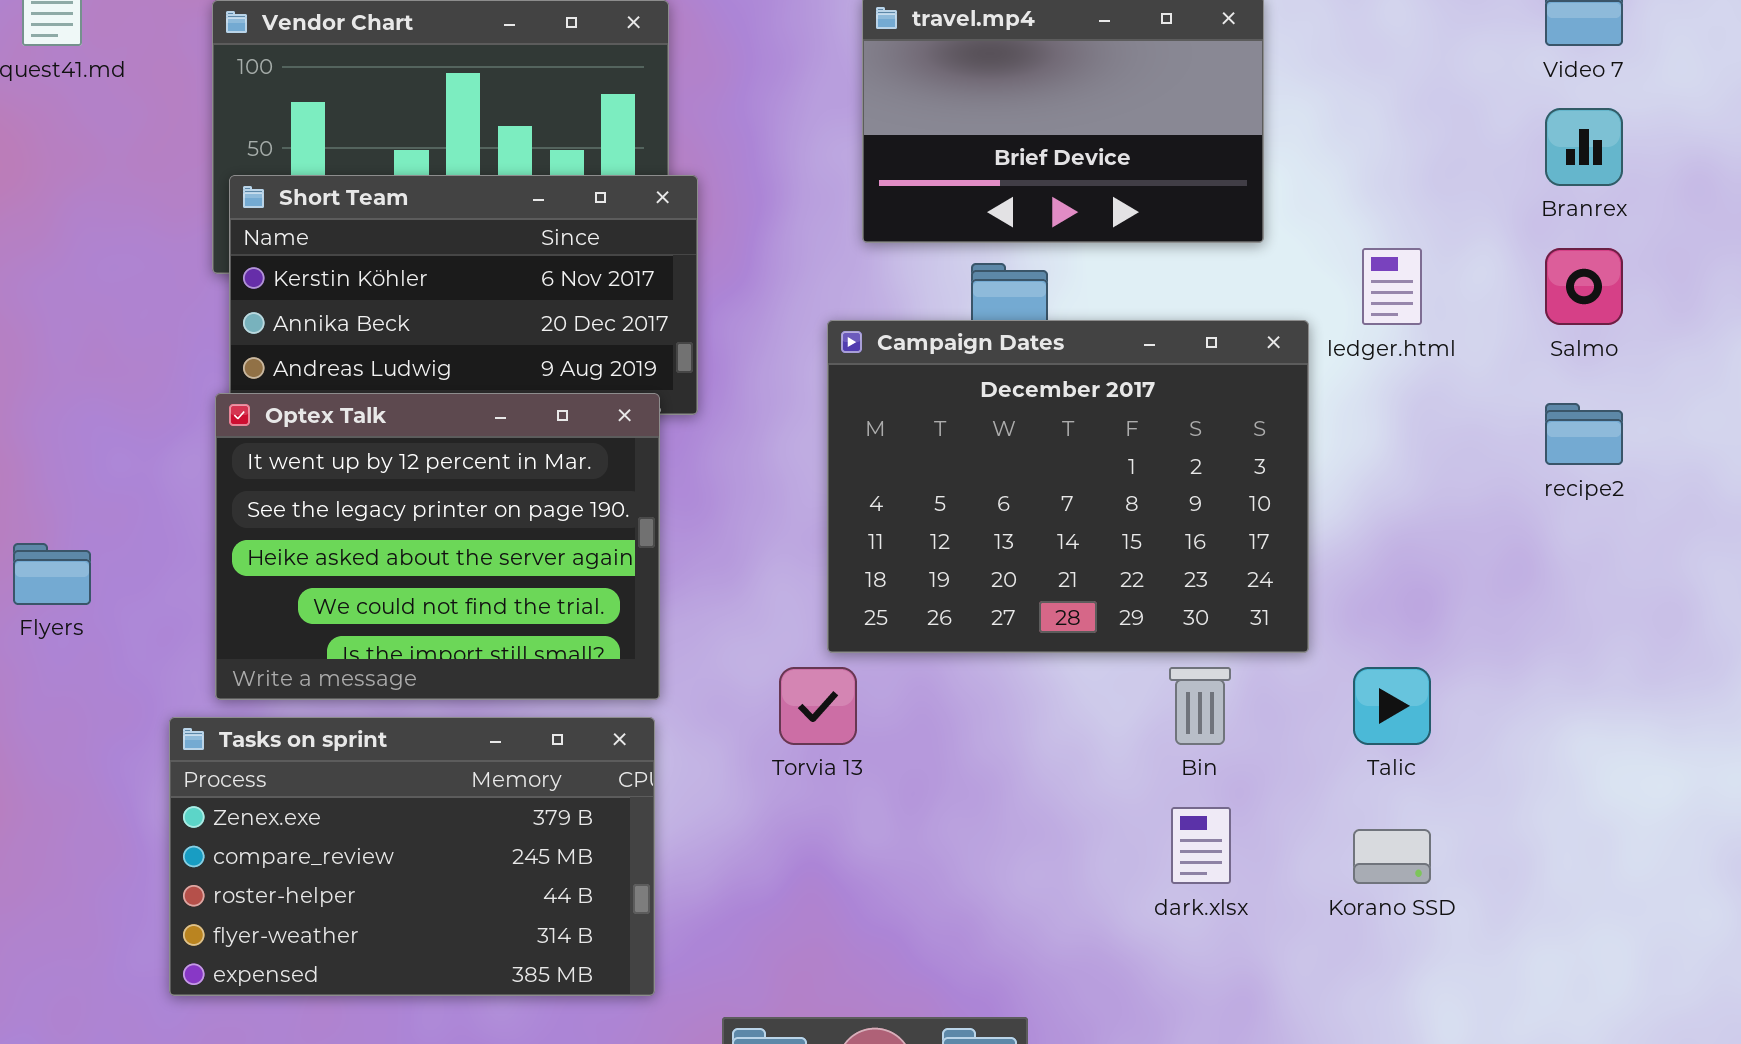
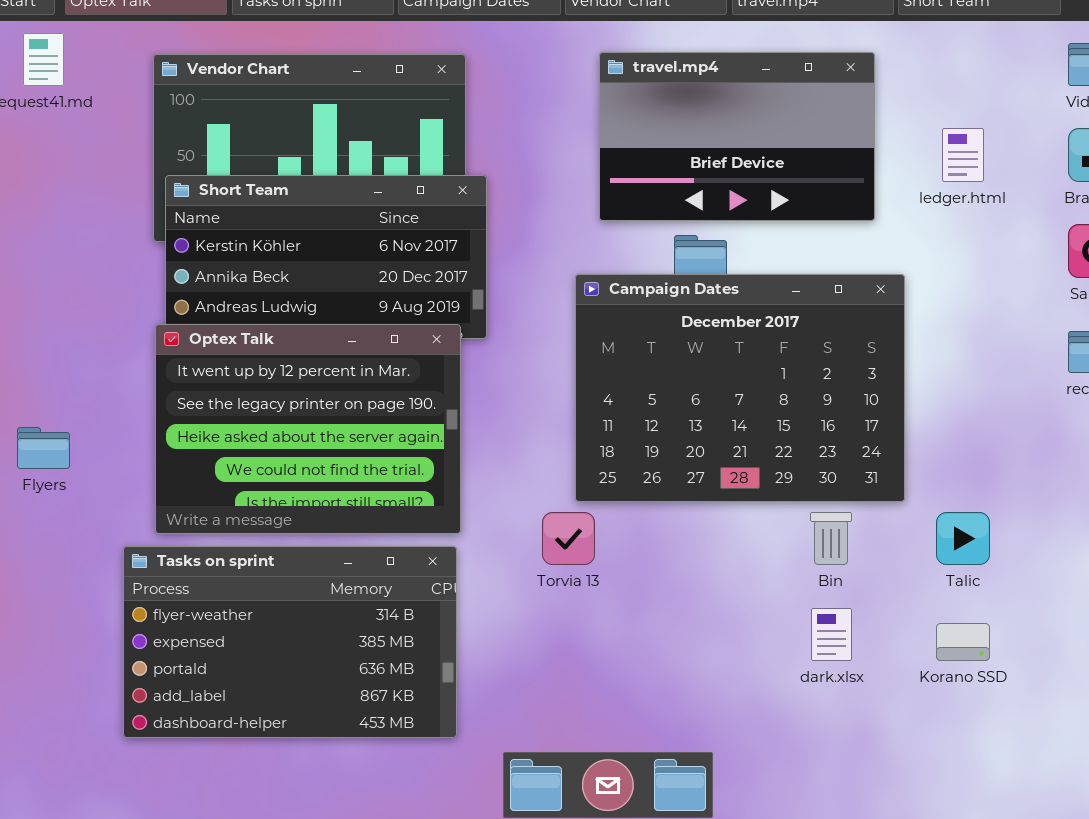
ledger.html: [1362,248,1422,325] -> [942,128,984,182], moved
Tasks on sprint: [169,717,655,996] -> [123,546,457,738], scrolled down 3 rows

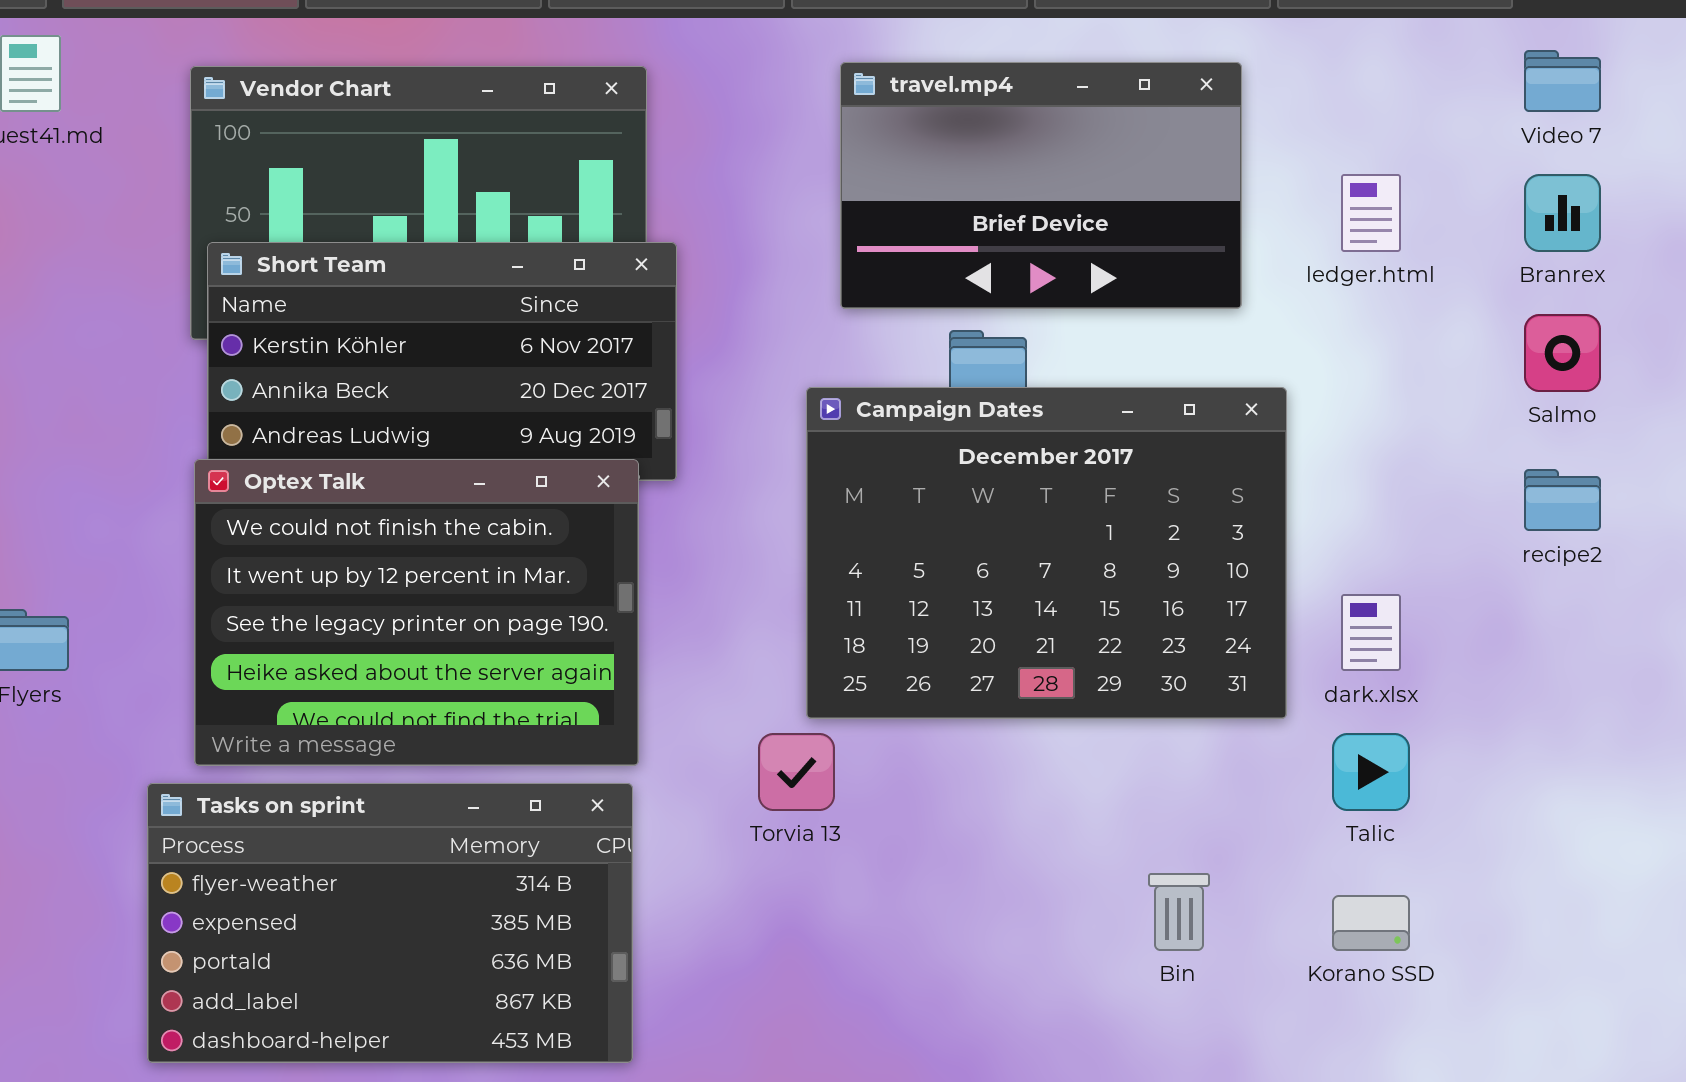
Optex Talk: [155,324,461,534] -> [194,459,639,766], scrolled up 1 row
Bin: [810,512,852,565] -> [1148,873,1210,951], moved
dark.xlsx: [811,608,852,661] -> [1341,594,1401,671], moved

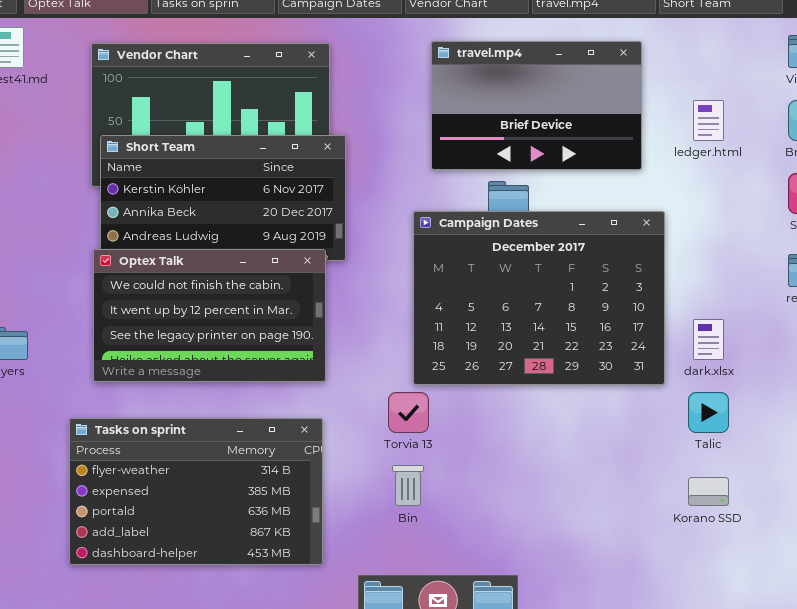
Optex Talk: [194,459,639,766] -> [93,249,326,382], resized
Bin: [1148,873,1210,951] -> [392,465,424,506], moved

